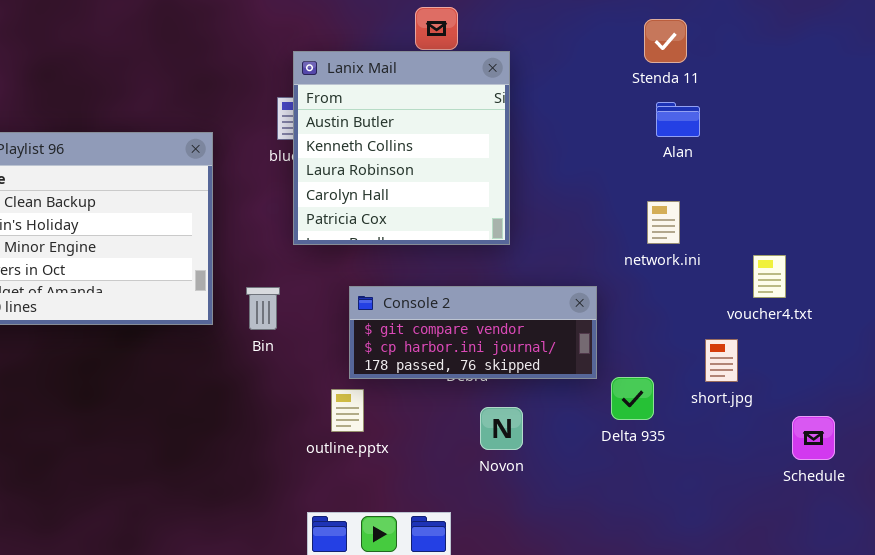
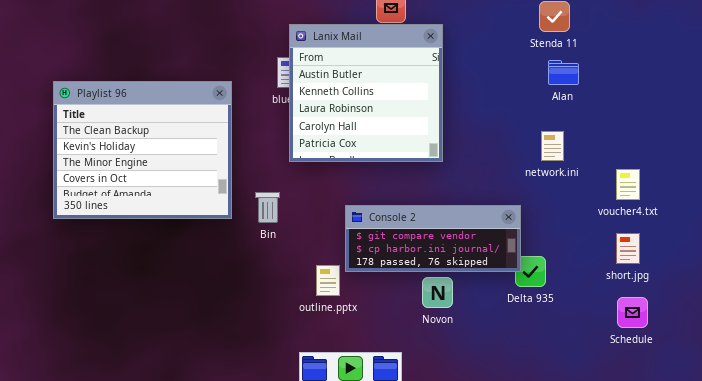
Console 2: [349,286,597,379] -> [345,205,521,272], moved
short.jpg: [705,339,738,382] -> [616,233,640,264], moved
Schedule: [792,416,835,460] -> [617,297,648,328], moved

